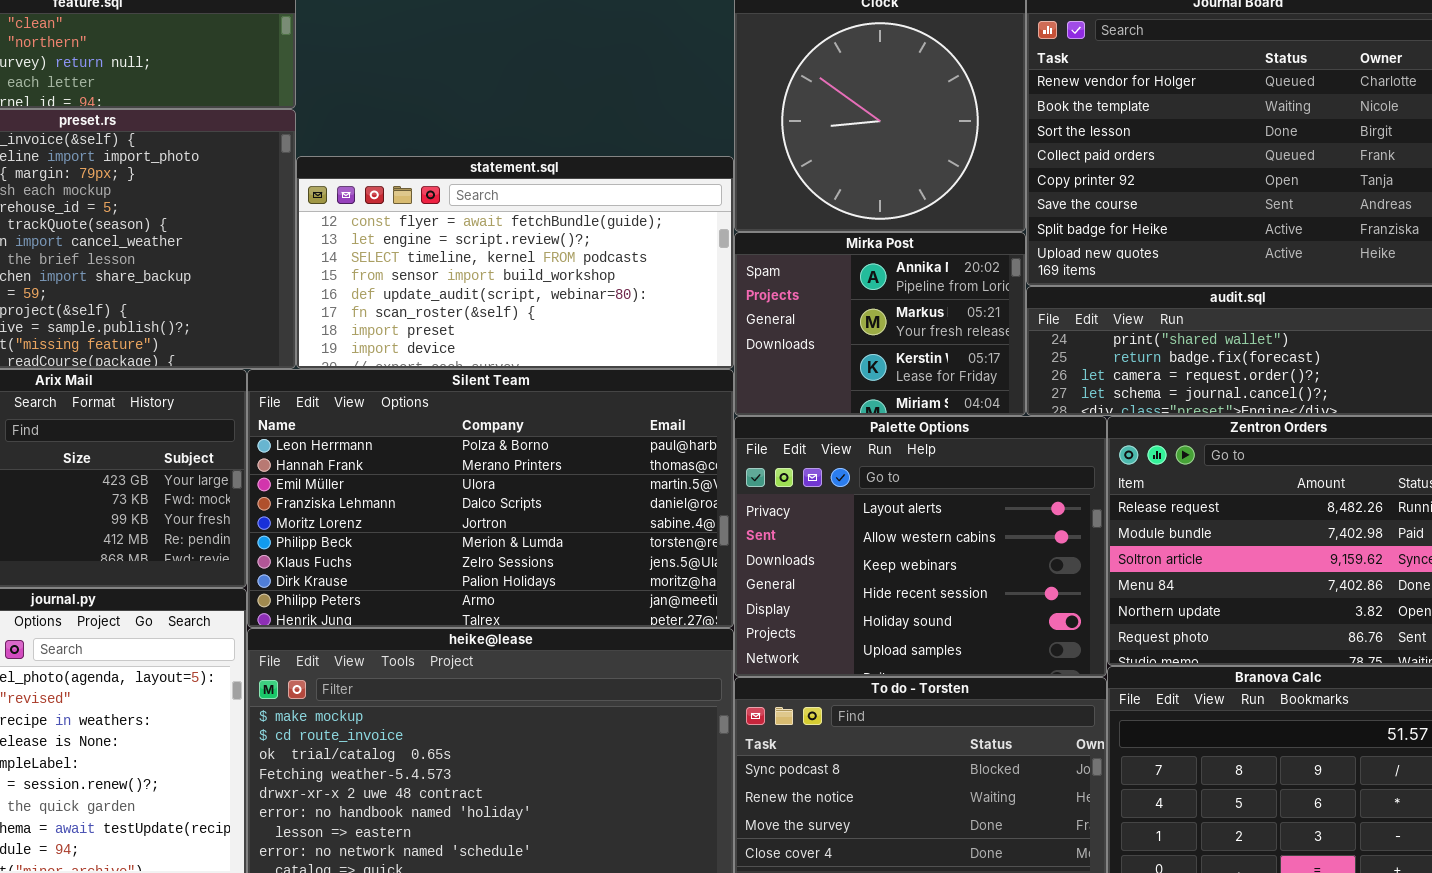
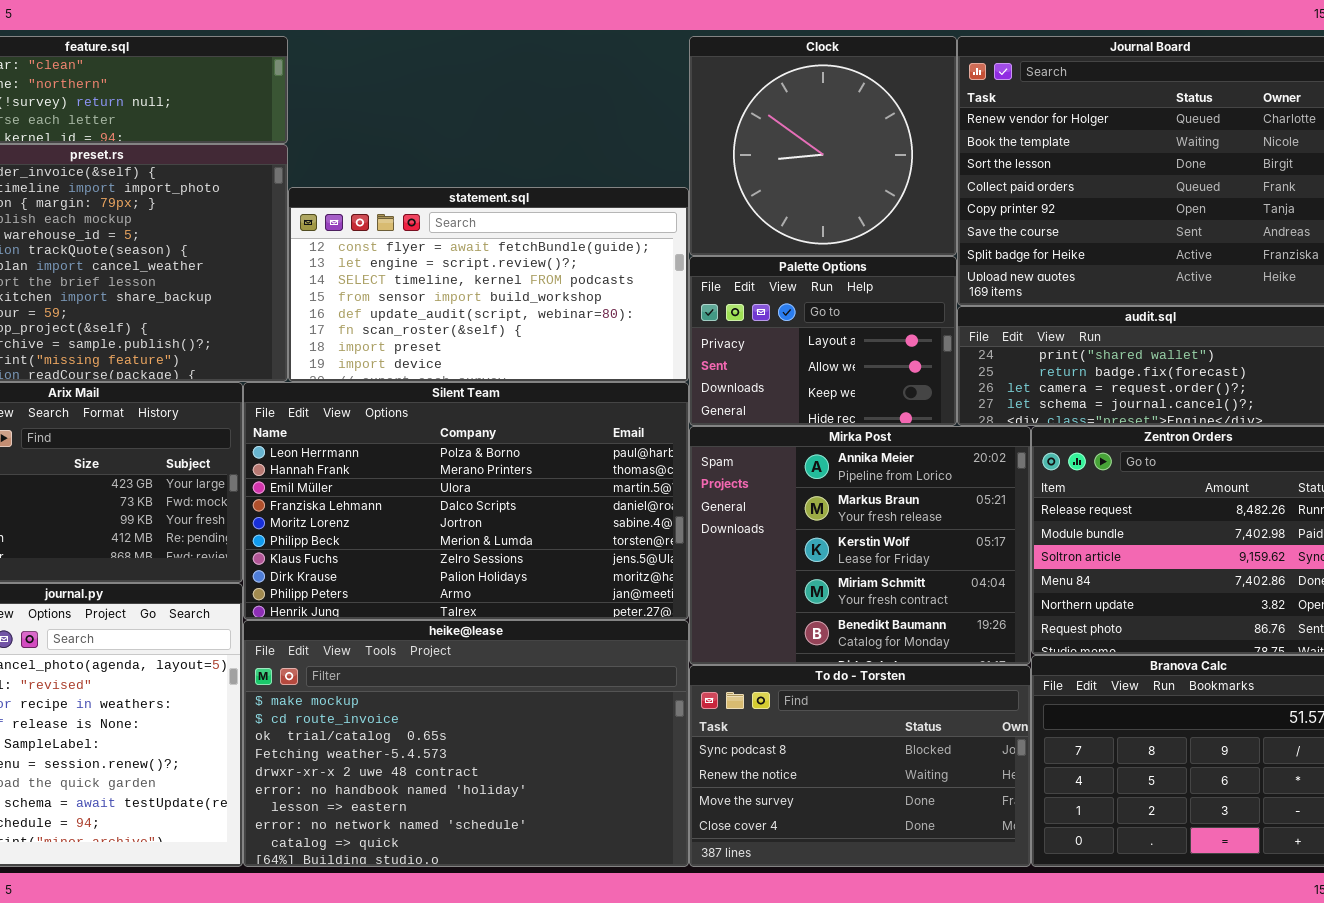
Mirka Post: [734,232,1026,416] -> [689,426,1031,665], moved, resized
Palette Options: [734,416,1107,677] -> [689,256,957,426], moved, resized

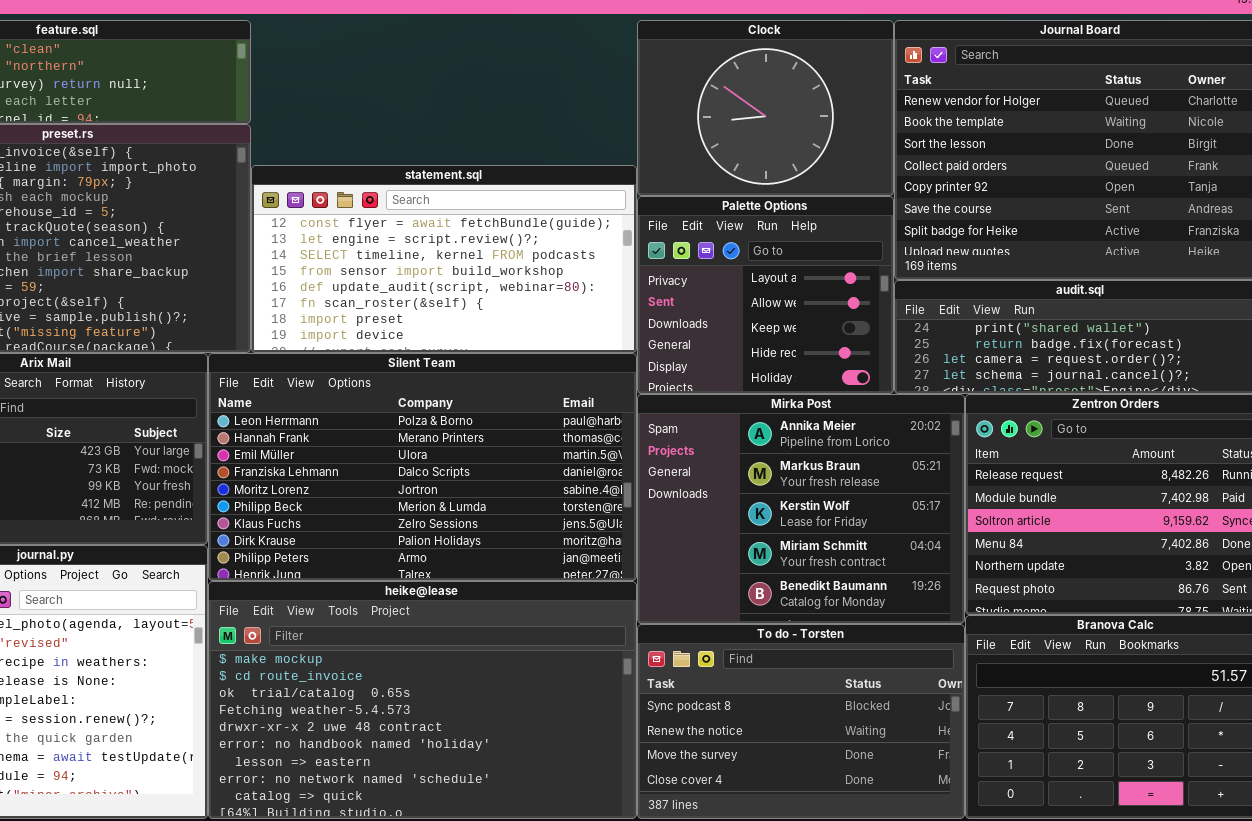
Clock: [689,36,957,256] -> [637,20,894,196], resized
Palette Options: [689,256,957,426] -> [637,196,894,394], resized

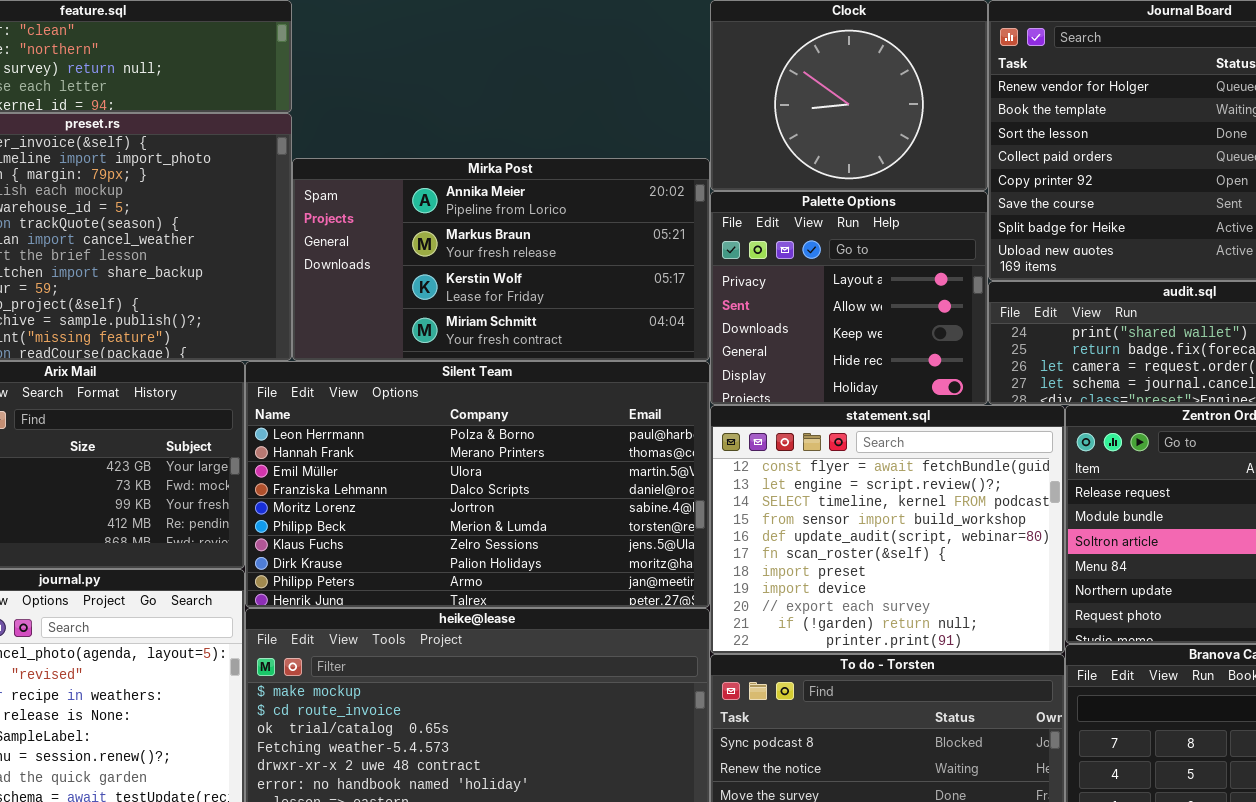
statement.sql: [251,165,637,353] -> [710,405,1065,654], moved, resized
Mirka Post: [637,394,965,624] -> [292,158,710,361], moved, resized

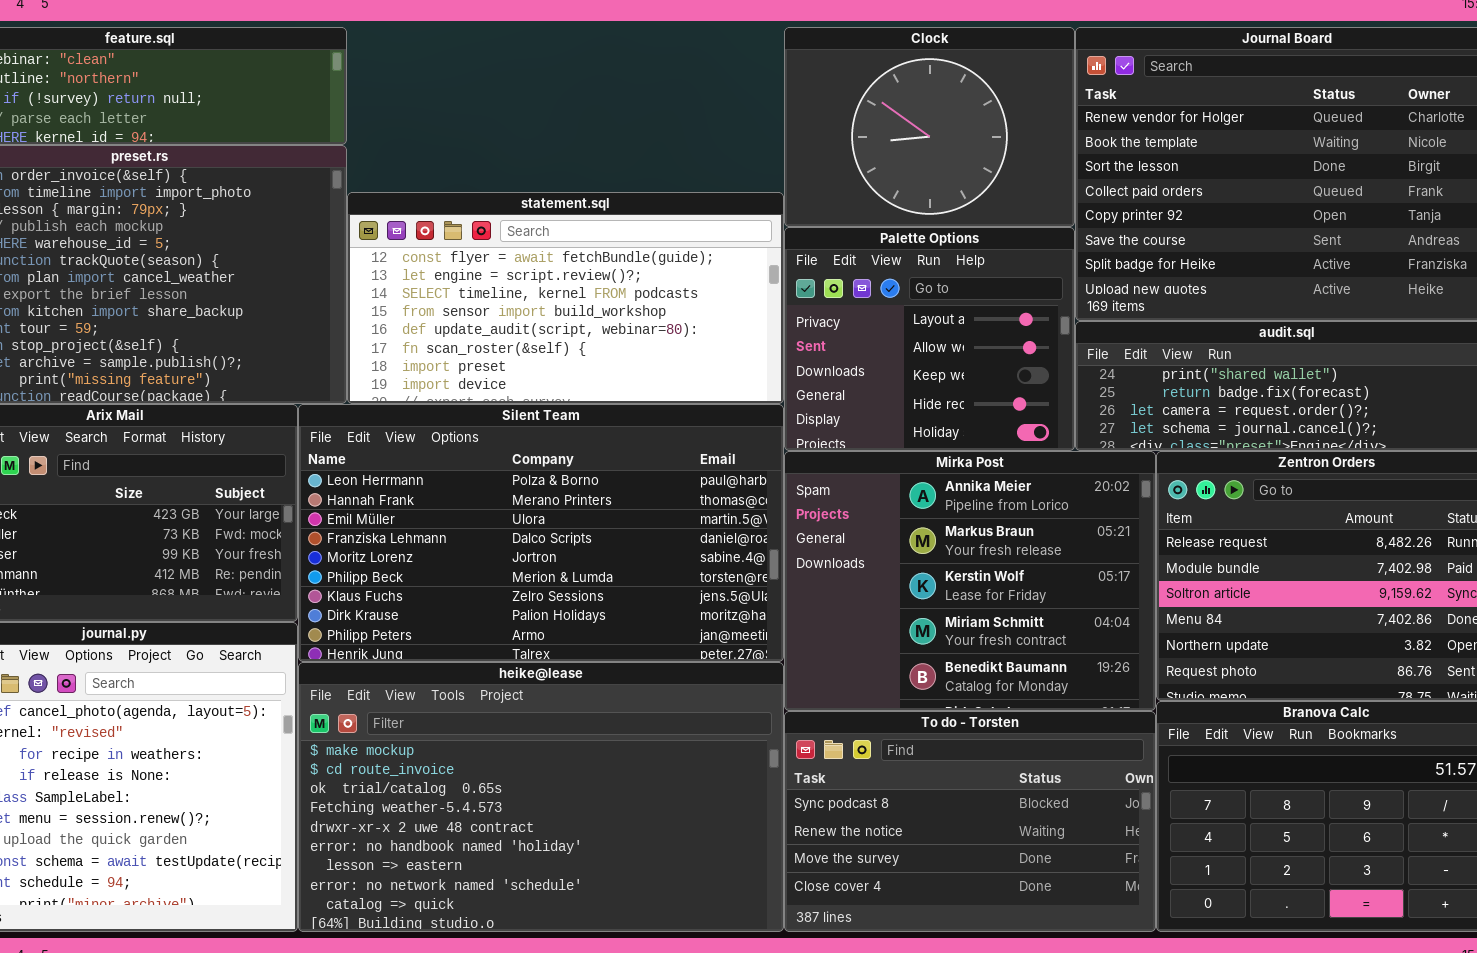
Mirka Post: [292,158,710,361] -> [784,451,1156,711], moved, resized
statement.sql: [710,405,1065,654] -> [347,192,784,404], moved, resized

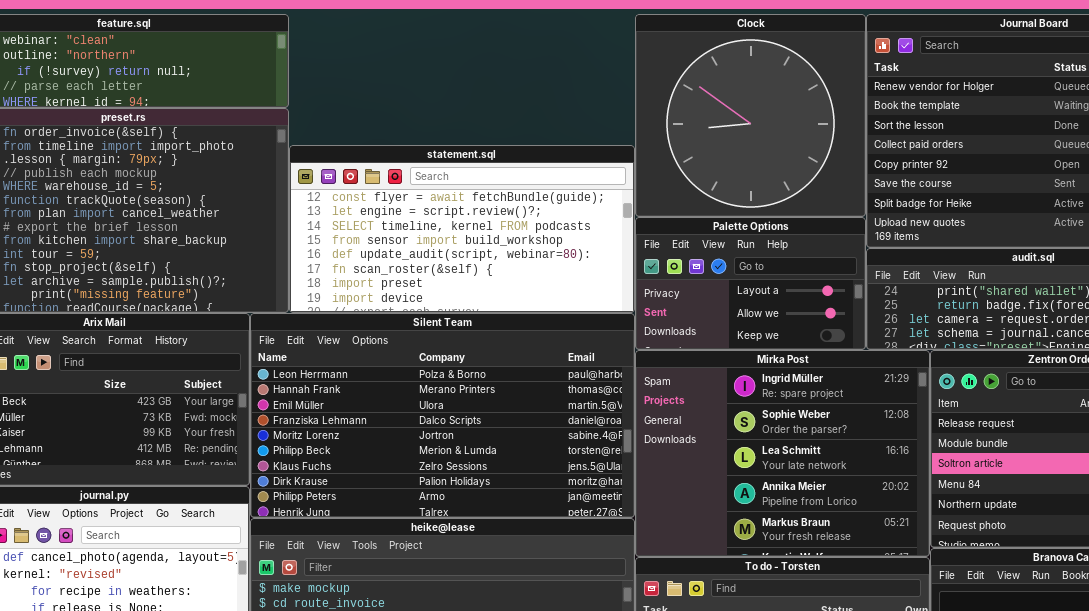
Clock: [784,27,1075,227] -> [635,14,866,217], resized
Palette Options: [784,227,1075,451] -> [635,217,866,350], resized
Mirka Post: [784,451,1156,711] -> [635,350,930,557], scrolled up 3 rows

